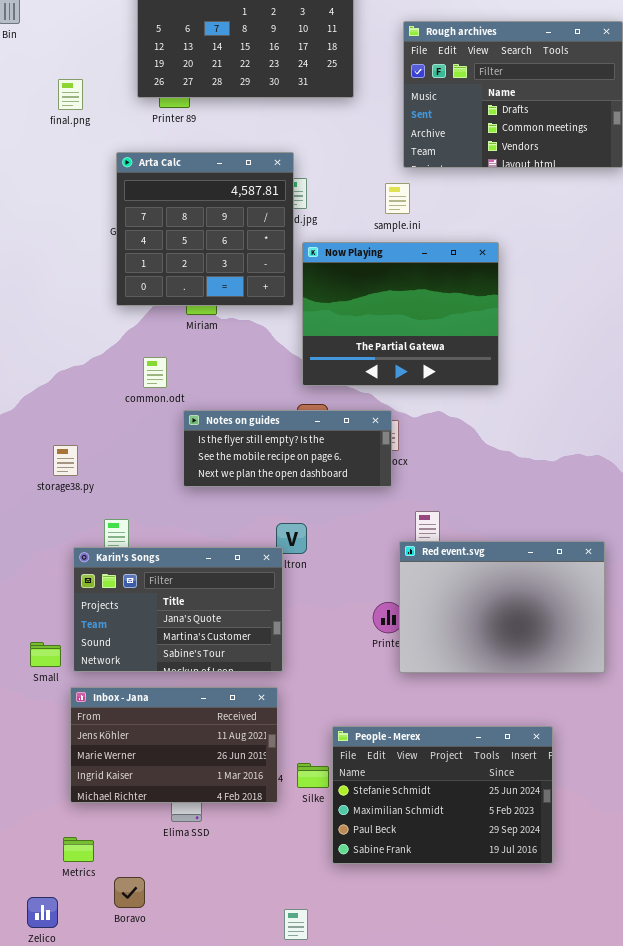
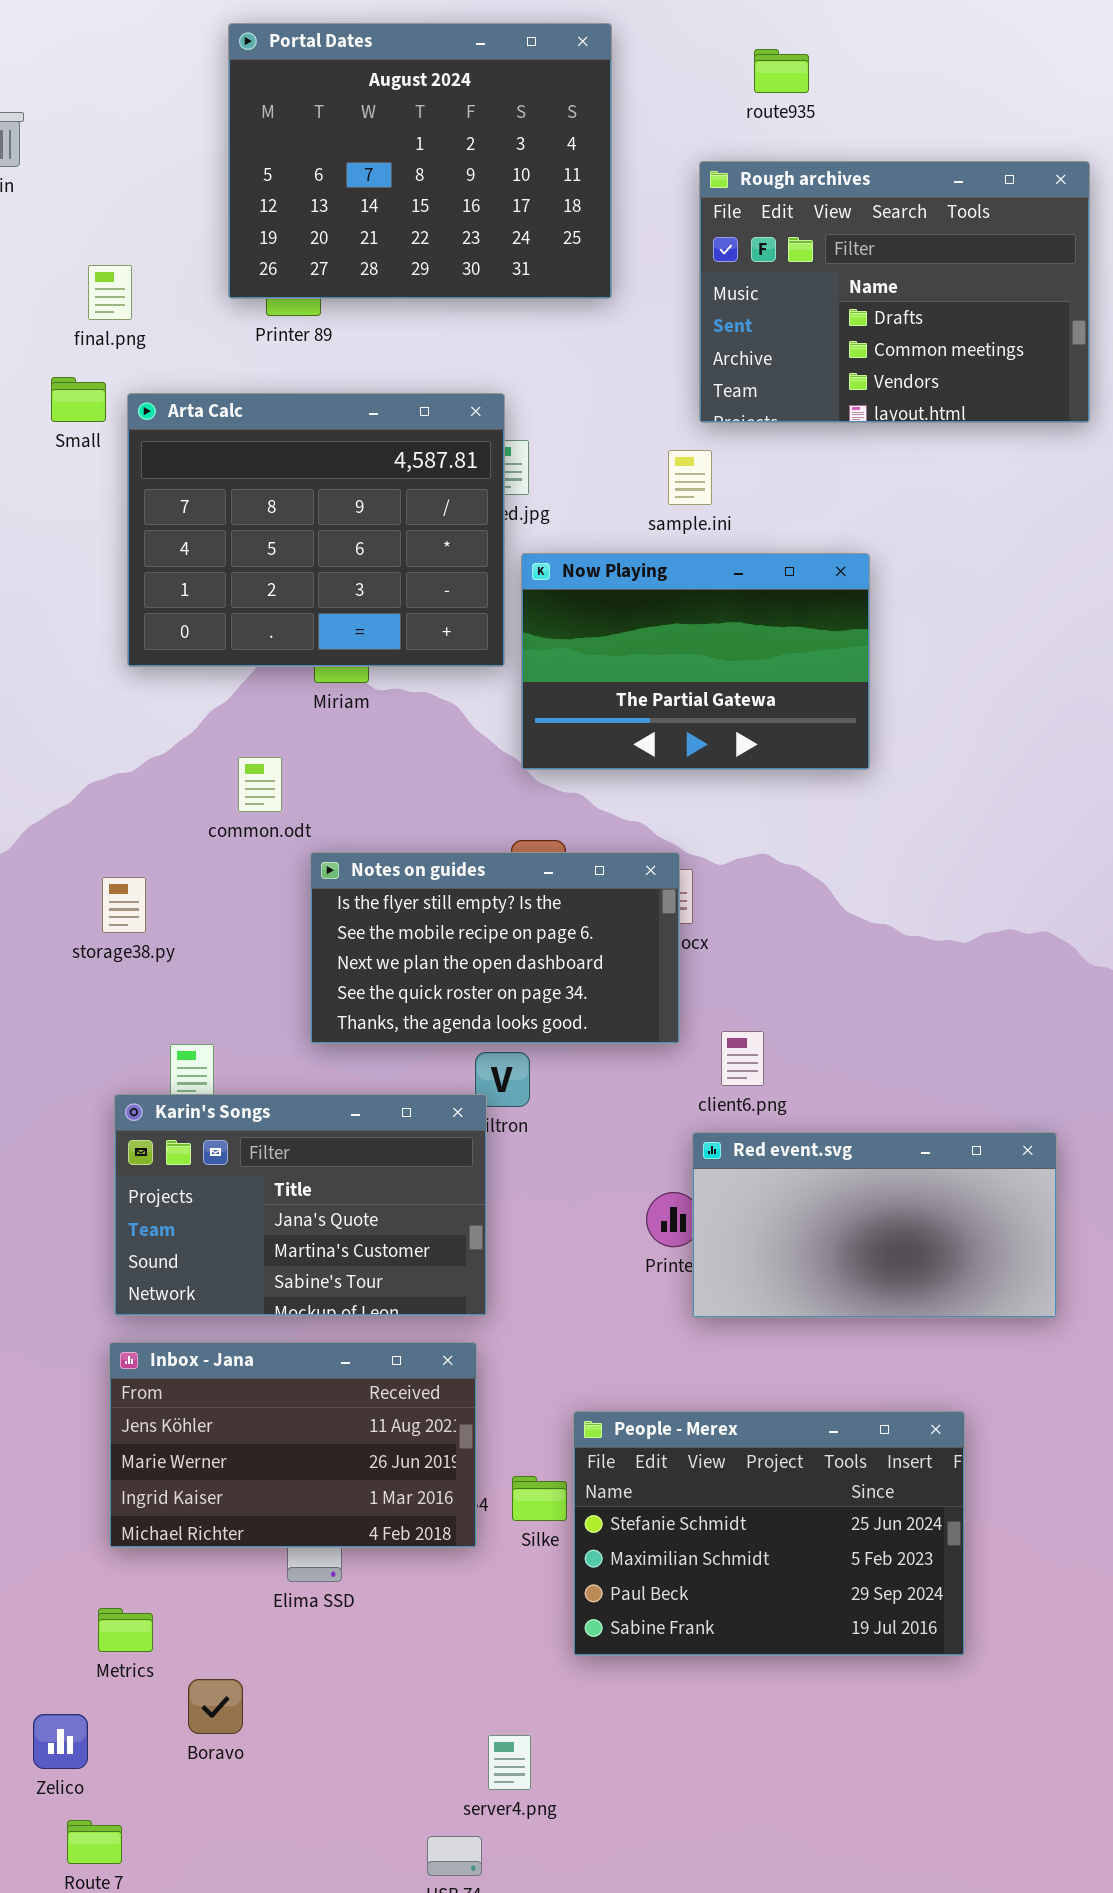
Arta Calc: [116,152,294,306] -> [127,393,505,667], resized
Now Playing: [302,242,499,386] -> [521,553,870,770], resized
Notes on guides: [183,410,392,487] -> [310,852,680,1044], resized
storage38.py: [53,445,78,476] -> [102,877,146,933], moved
Red event.svg: [399,541,605,673] -> [692,1132,1057,1318], resized
Small: [30,642,61,667] -> [51,377,106,422], moved

